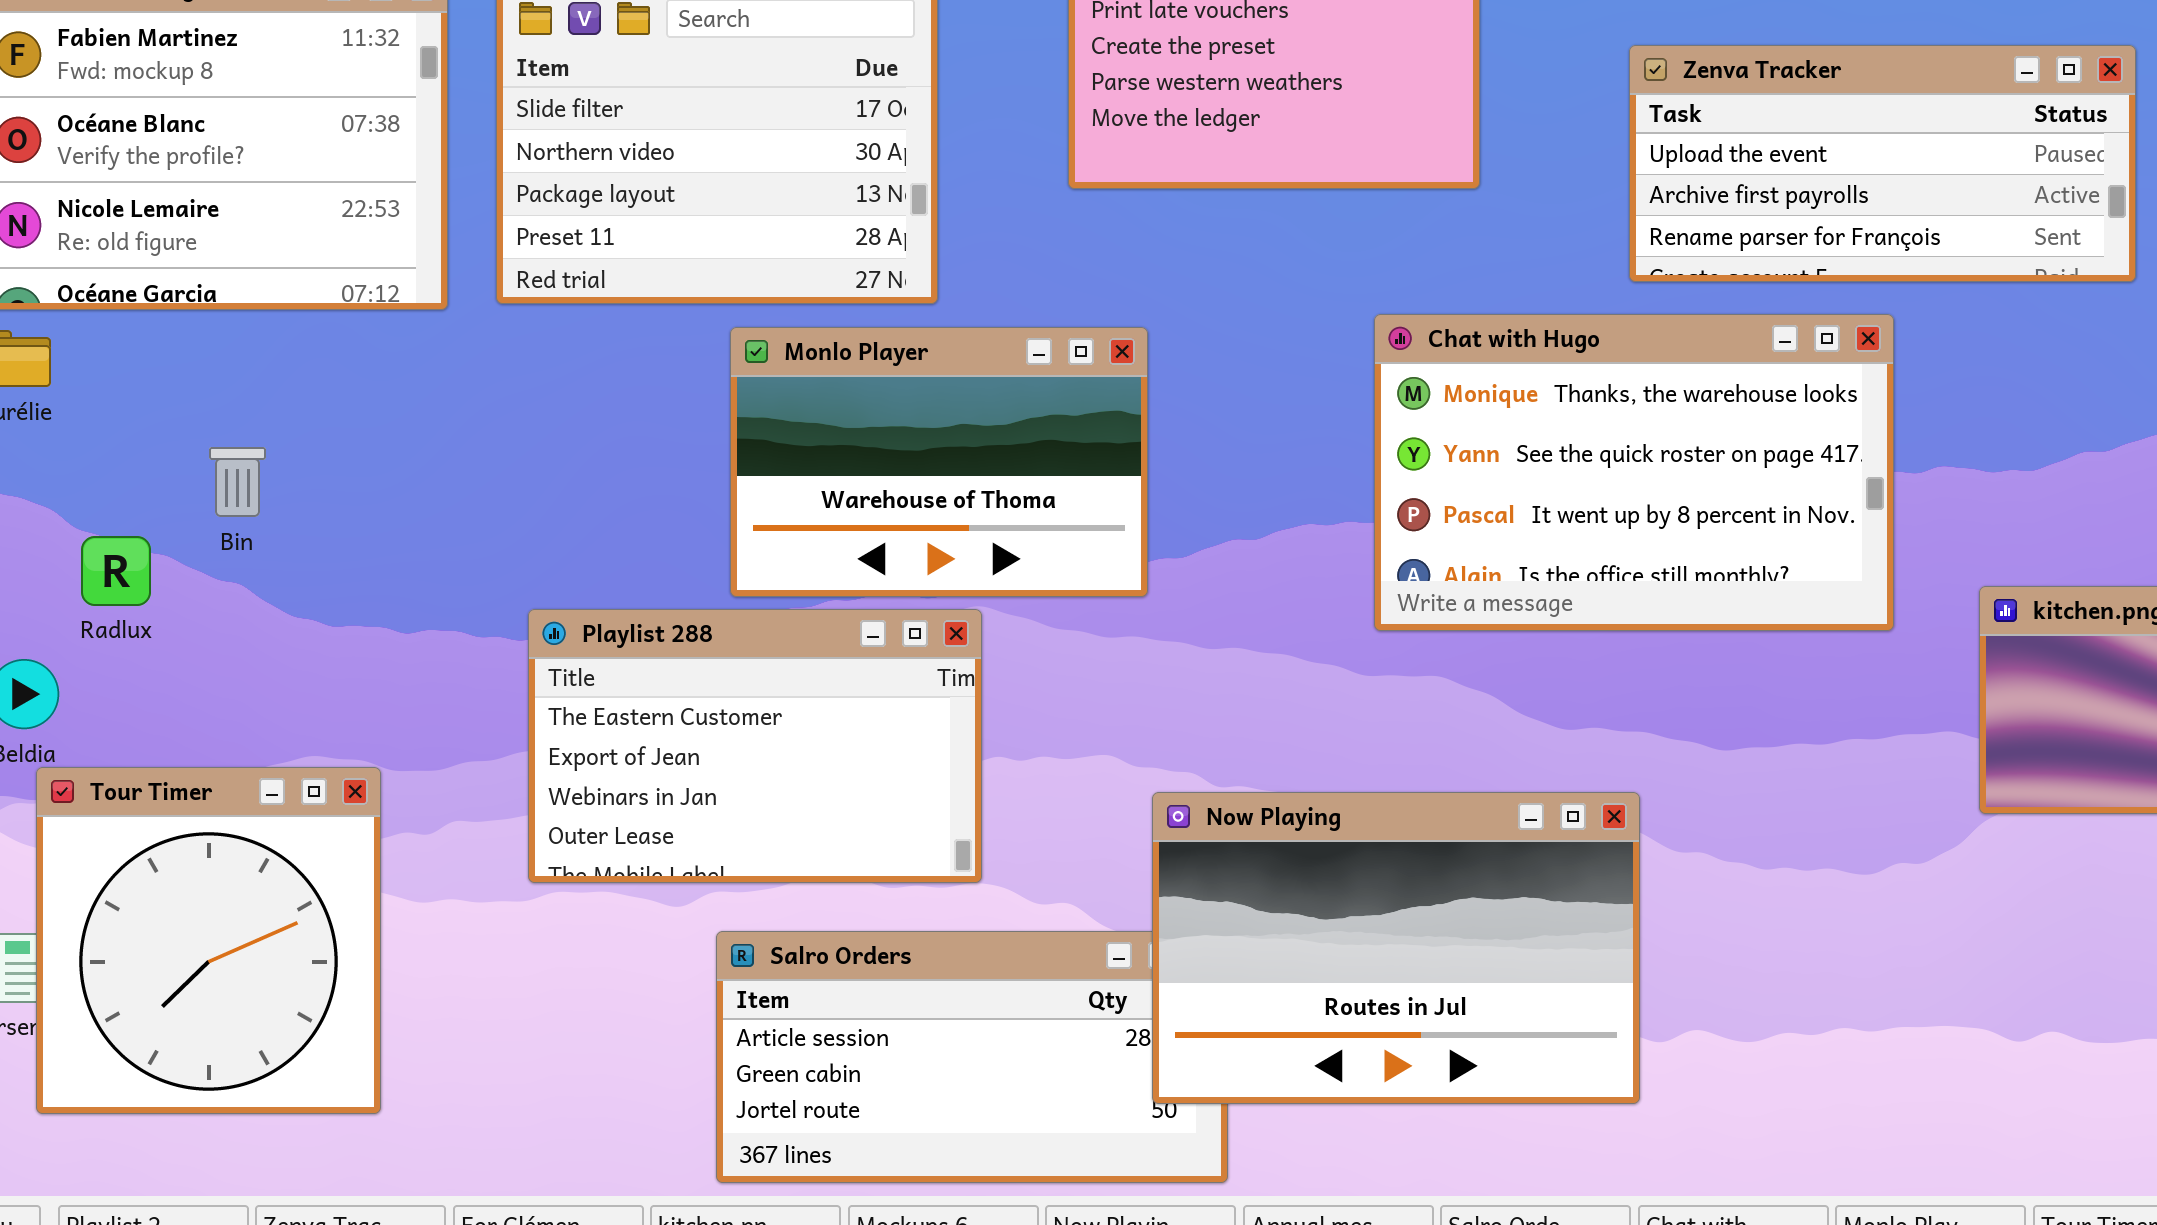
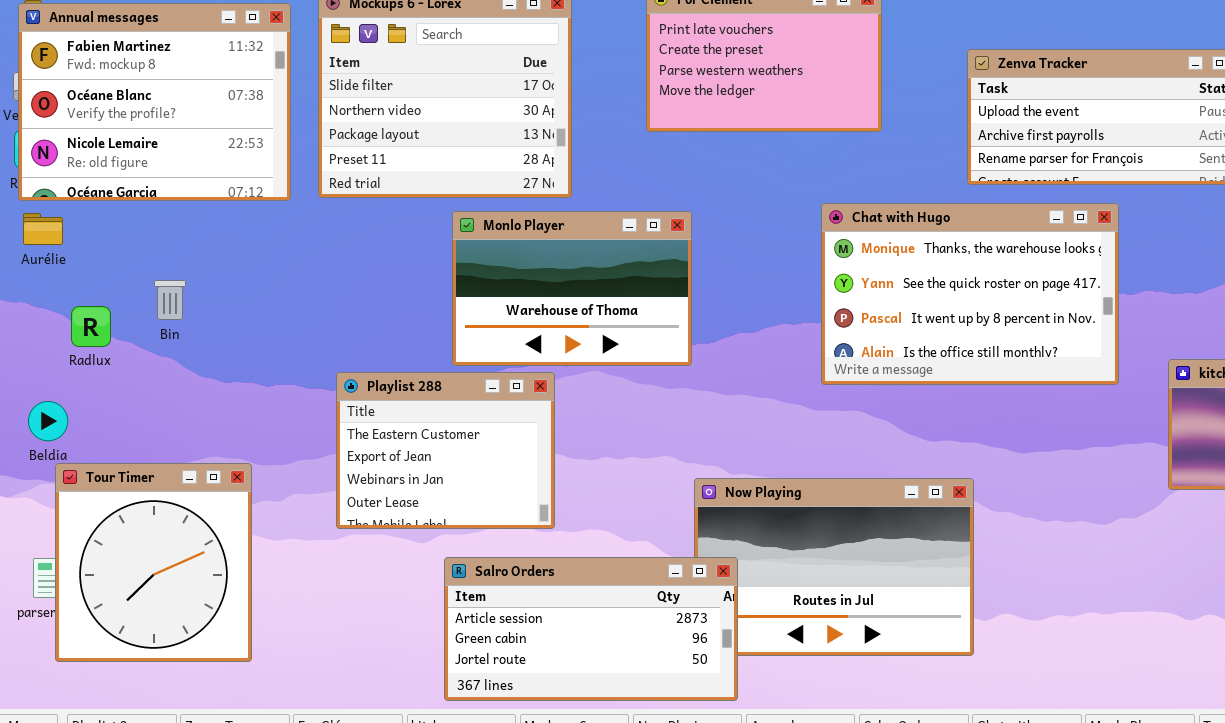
Radlux: [81,536,151,606] -> [71,306,111,347], moved
Playlist 288: [528,609,982,883] -> [336,372,555,529], resized
Salro Orders: [716,931,1228,1183] -> [444,557,738,701], raised

